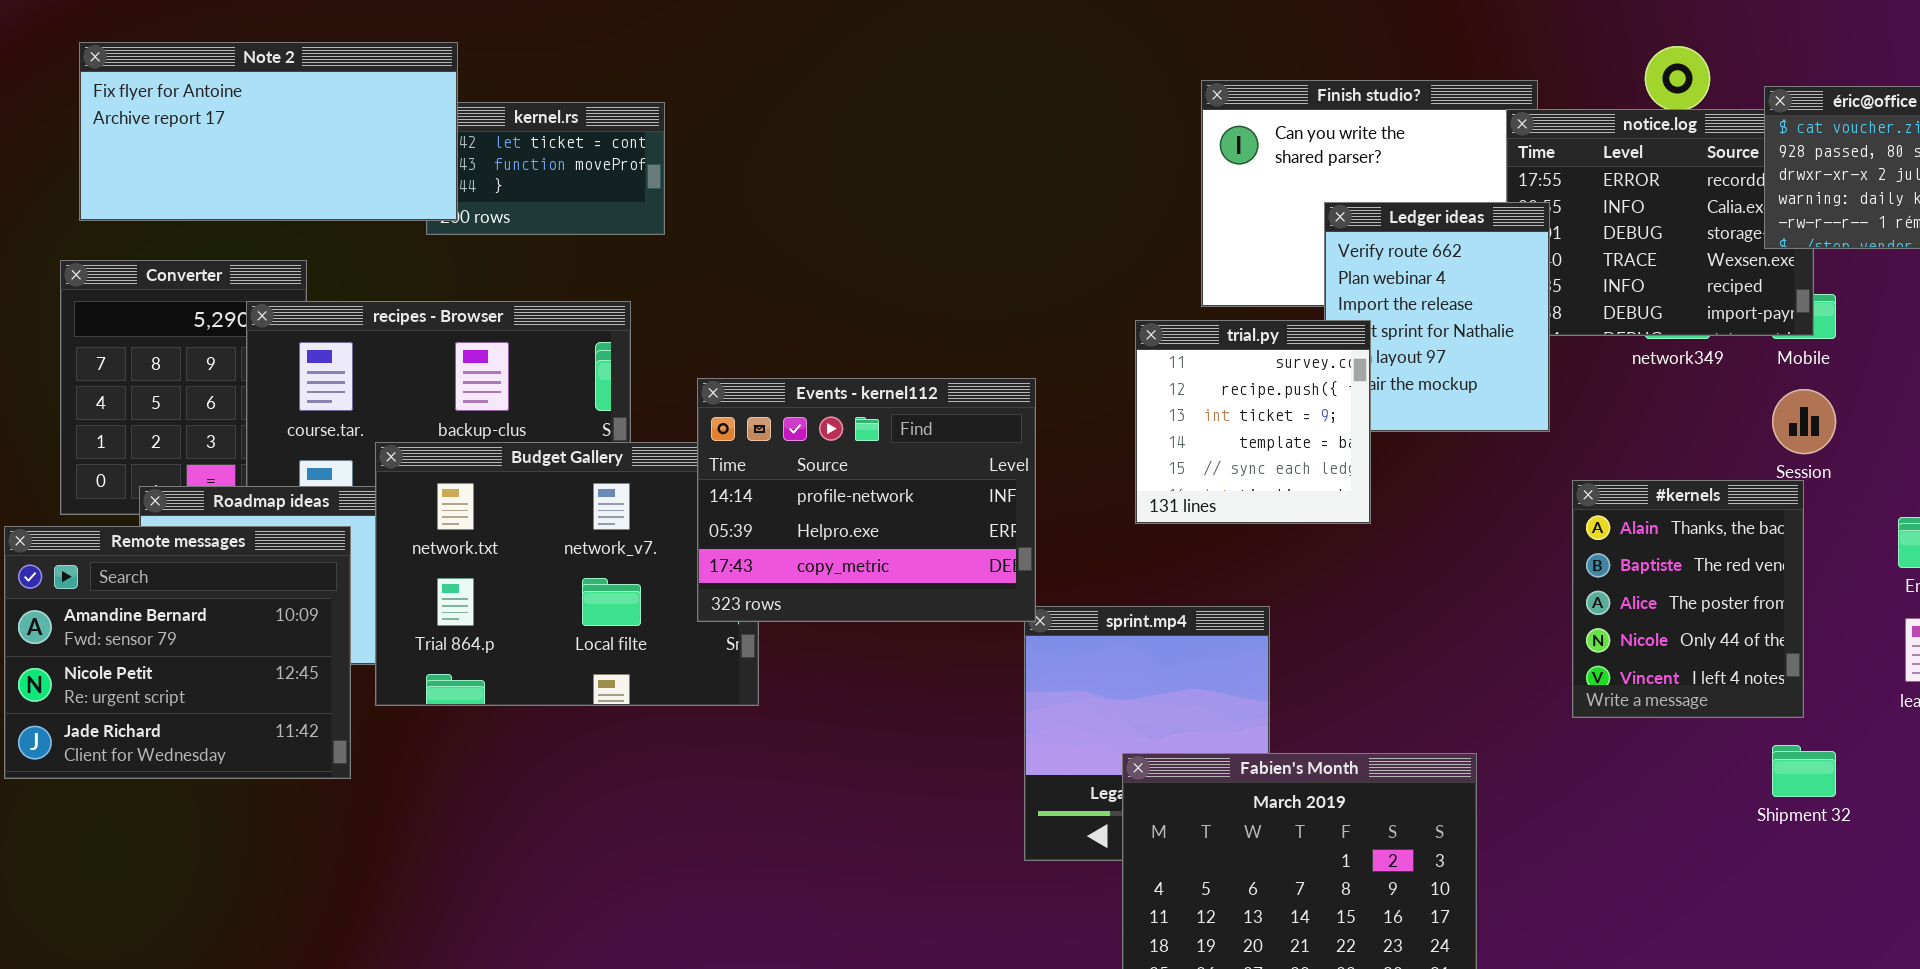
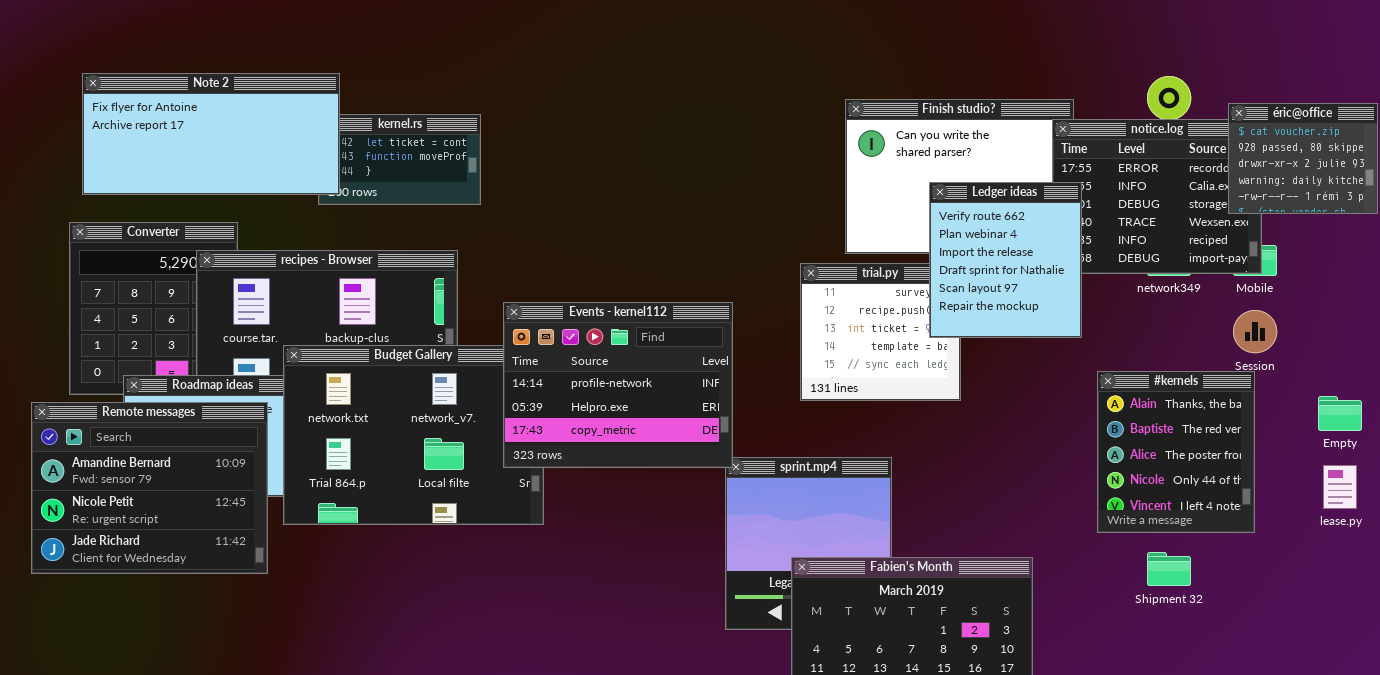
Ledger ideas: [1324,202,1550,432] -> [929,182,1082,338], raised
Shipment 32: [1772,745,1836,797] -> [1147,552,1191,586], moved

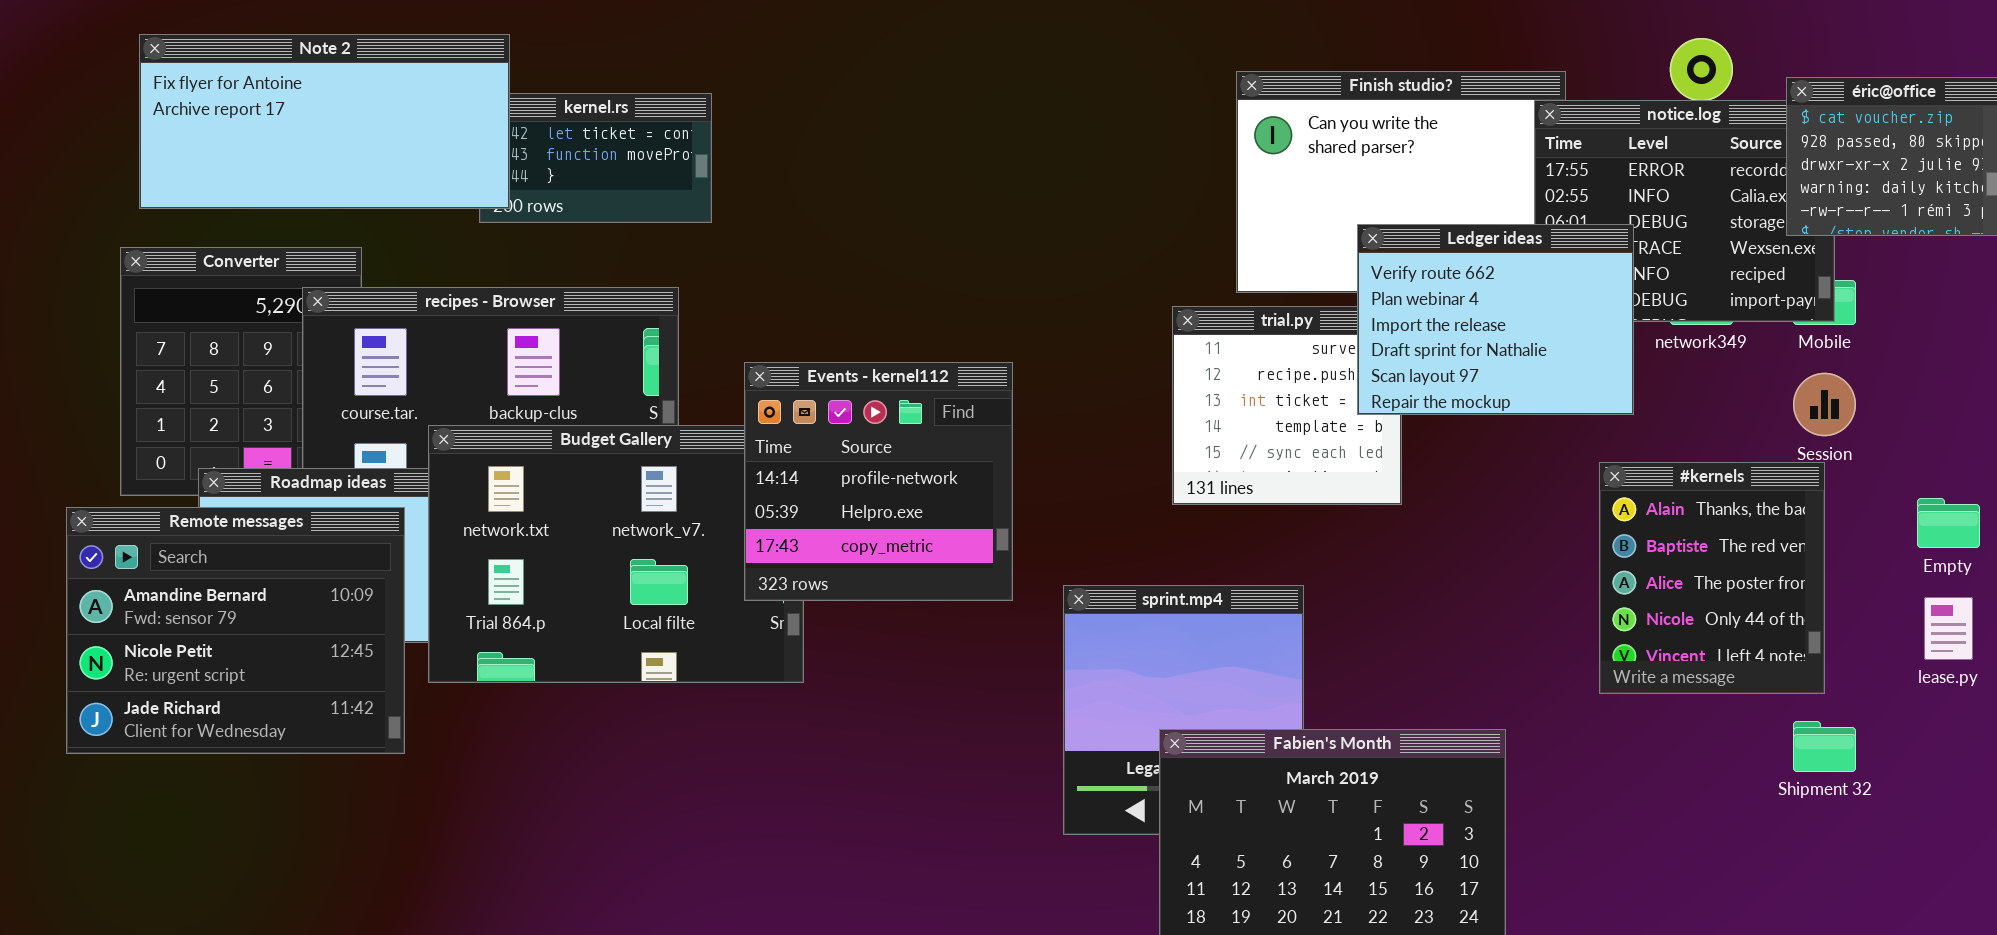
Ledger ideas: [929,182,1082,338] -> [1357,224,1634,415], resized
Events - kernel112: [503,302,733,468] -> [744,362,1013,601], resized
Shipment 32: [1147,552,1191,586] -> [1793,721,1856,772], moved

